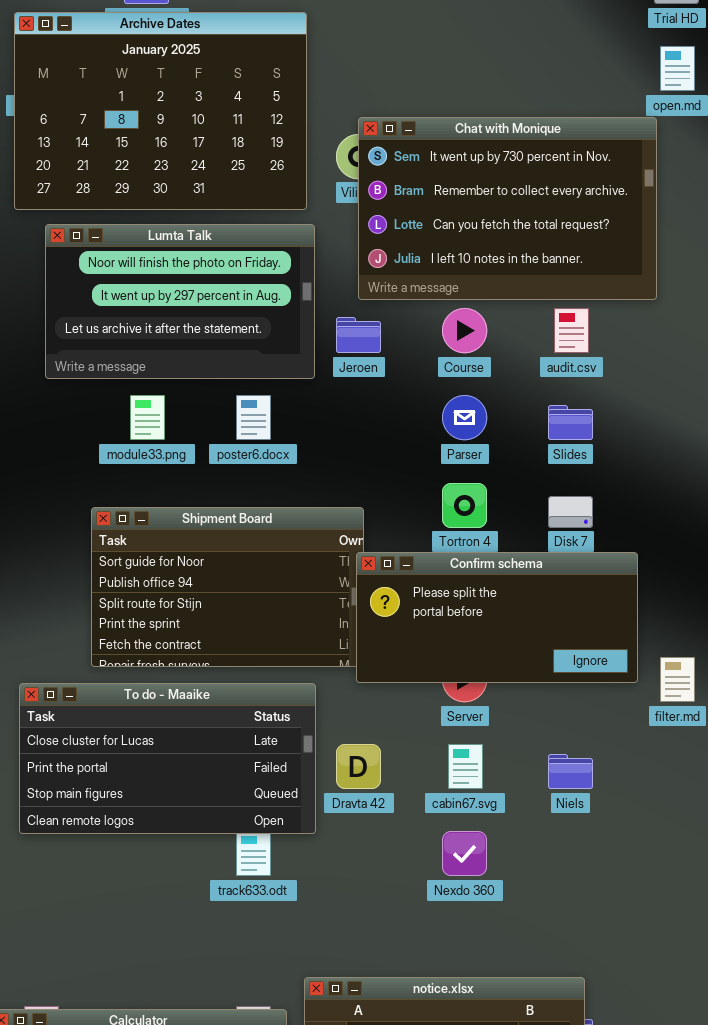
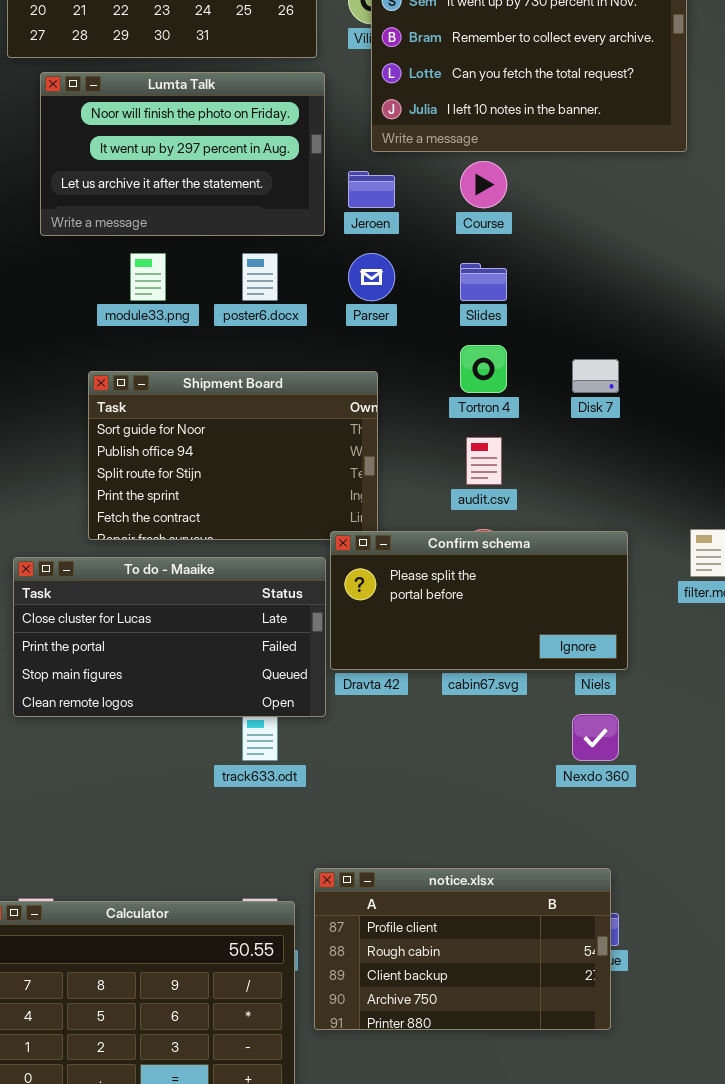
audit.csv: [554,308,589,353] -> [466,437,502,485], moved
Parser: [442,395,487,440] -> [348,253,395,301], moved
Slides: [548,405,593,440] -> [460,263,507,301], moved
Confirm schema: [356,552,638,683] -> [330,531,628,670], moved
Nexdo 360: [442,831,487,876] -> [572,714,619,761], moved

